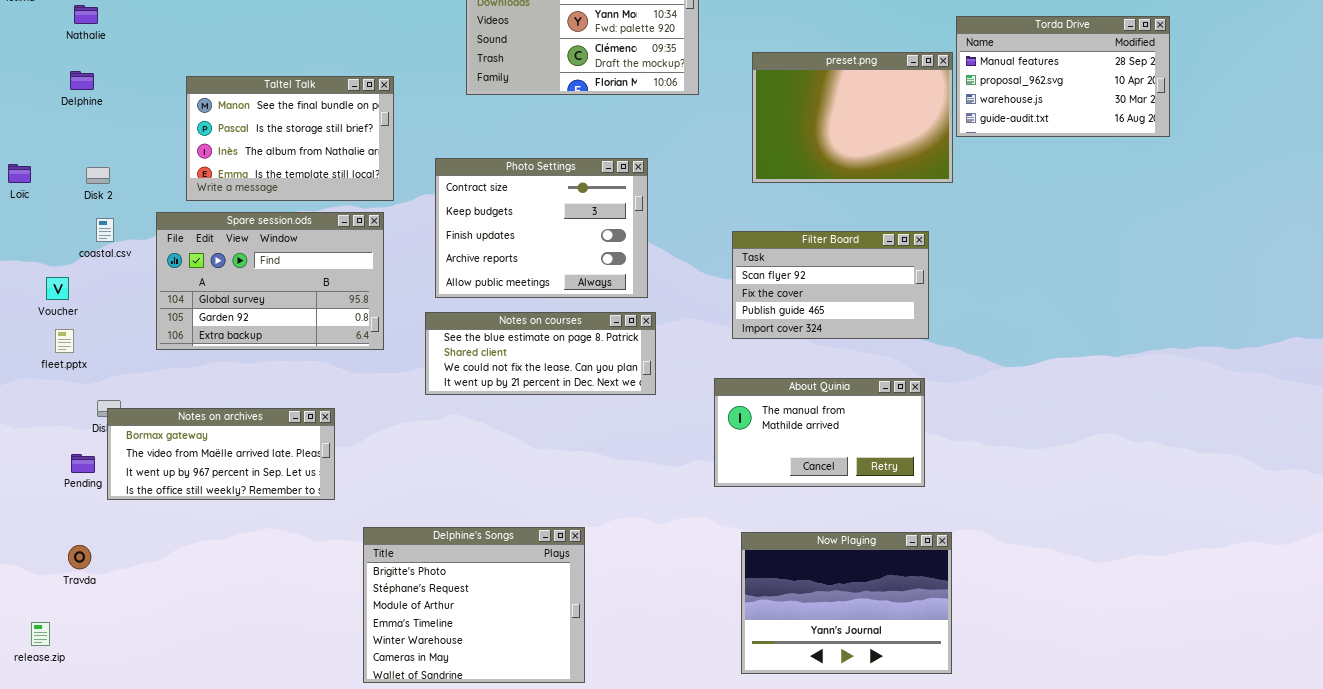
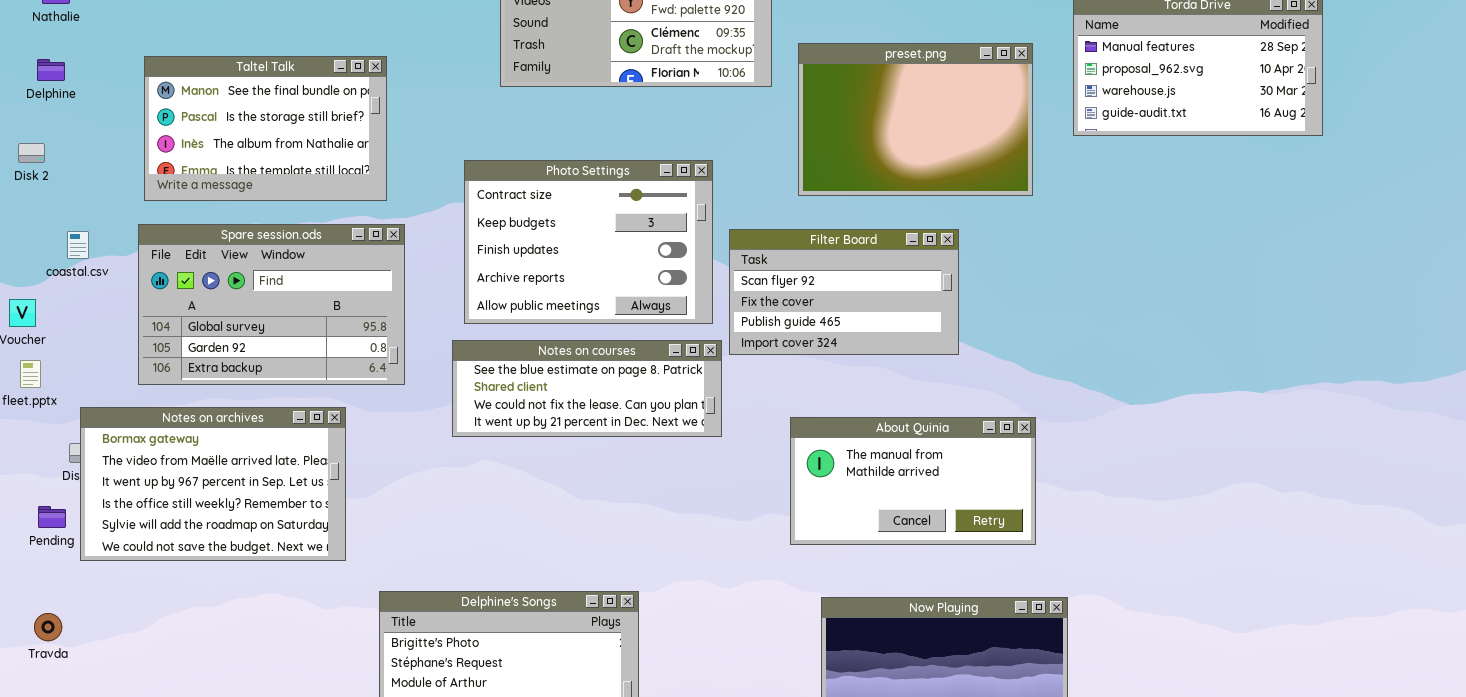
preset.png: [752,52,953,183] -> [798,43,1033,196], moved
Taltel Talk: [186,76,394,201] -> [144,56,387,201], moved
Disk 2: [86,167,110,184] -> [18,143,45,163], moved
Filter Board: [732,231,929,339] -> [729,229,959,355], moved
Notes on archives: [107,408,335,500] -> [80,407,346,561], resized

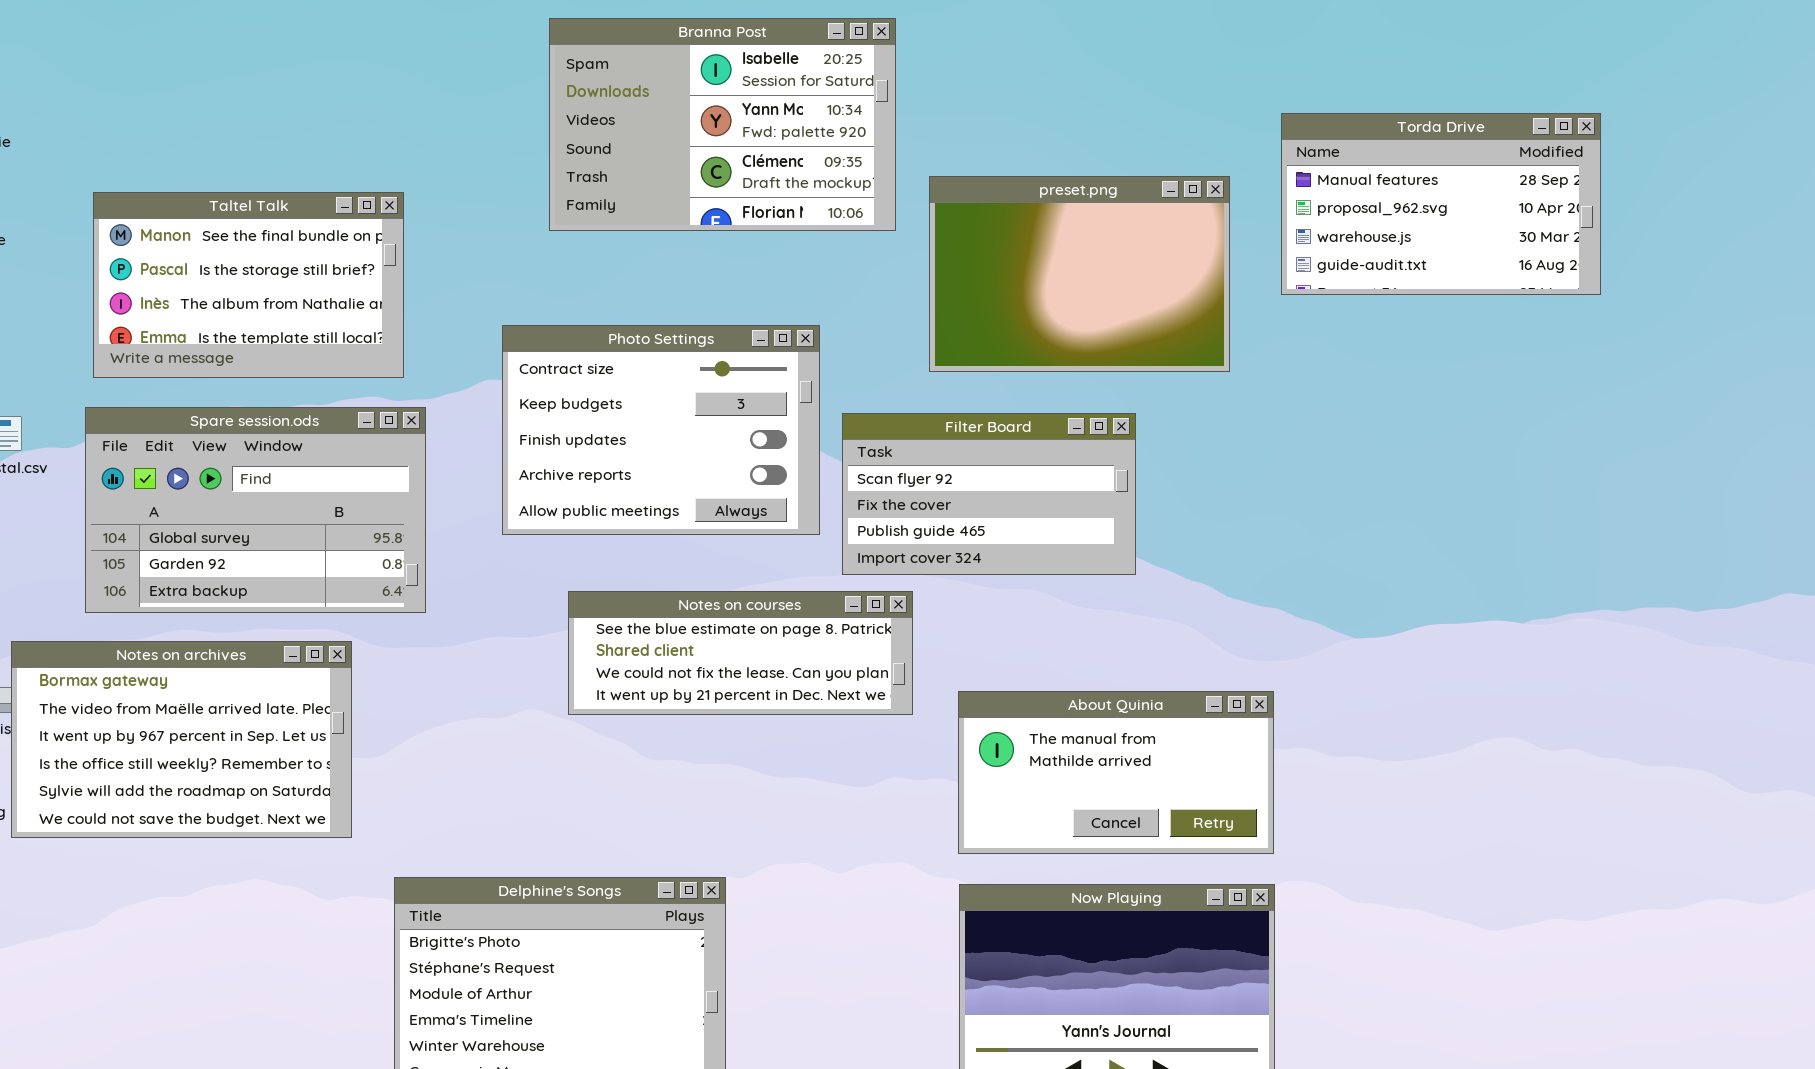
Notes on courses: [452,340,722,437] -> [568,591,913,715], moved
About Quinia: [790,417,1036,545] -> [958,691,1274,854], moved

